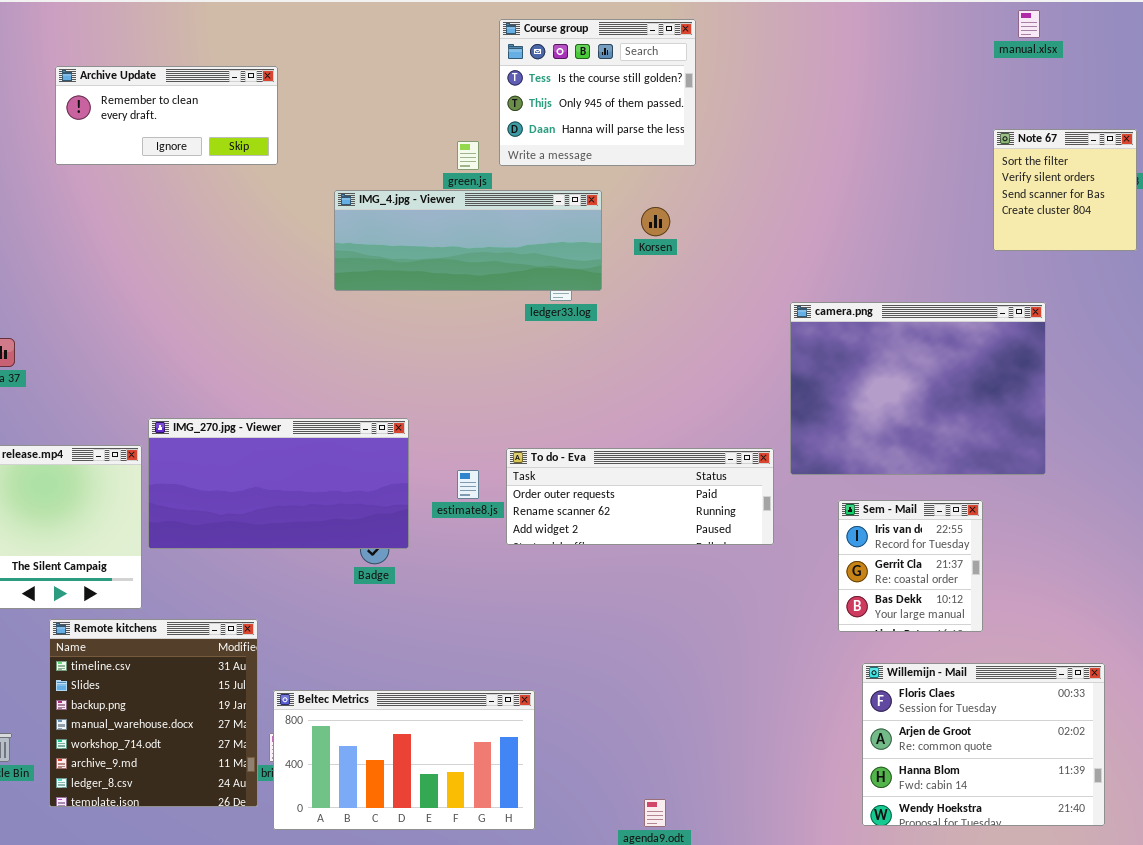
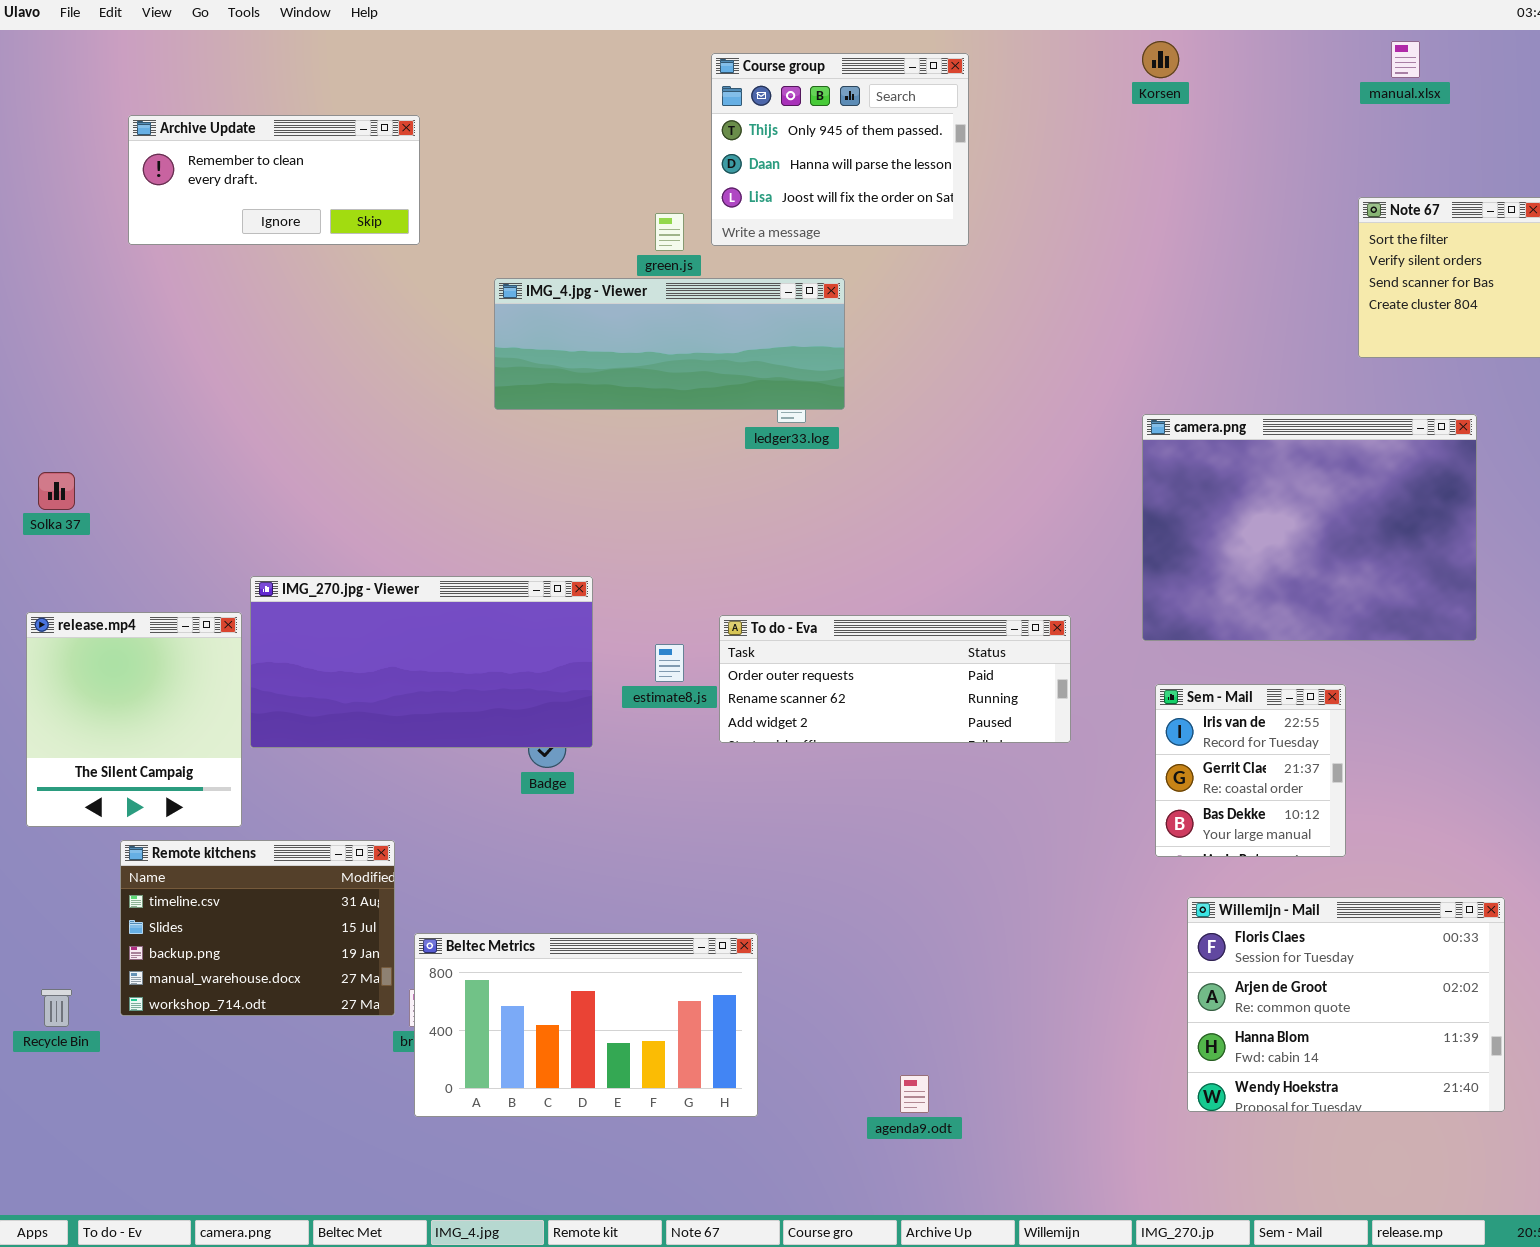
Course group: [499,19,696,166] -> [711,53,969,246], scrolled down 1 row
Korsen: [641,207,670,236] -> [1142,41,1179,78], moved
camera.png: [790,302,1046,475] -> [1142,414,1477,641], moved
Remote kitchens: [49,619,258,807] -> [120,840,395,1016], resized

